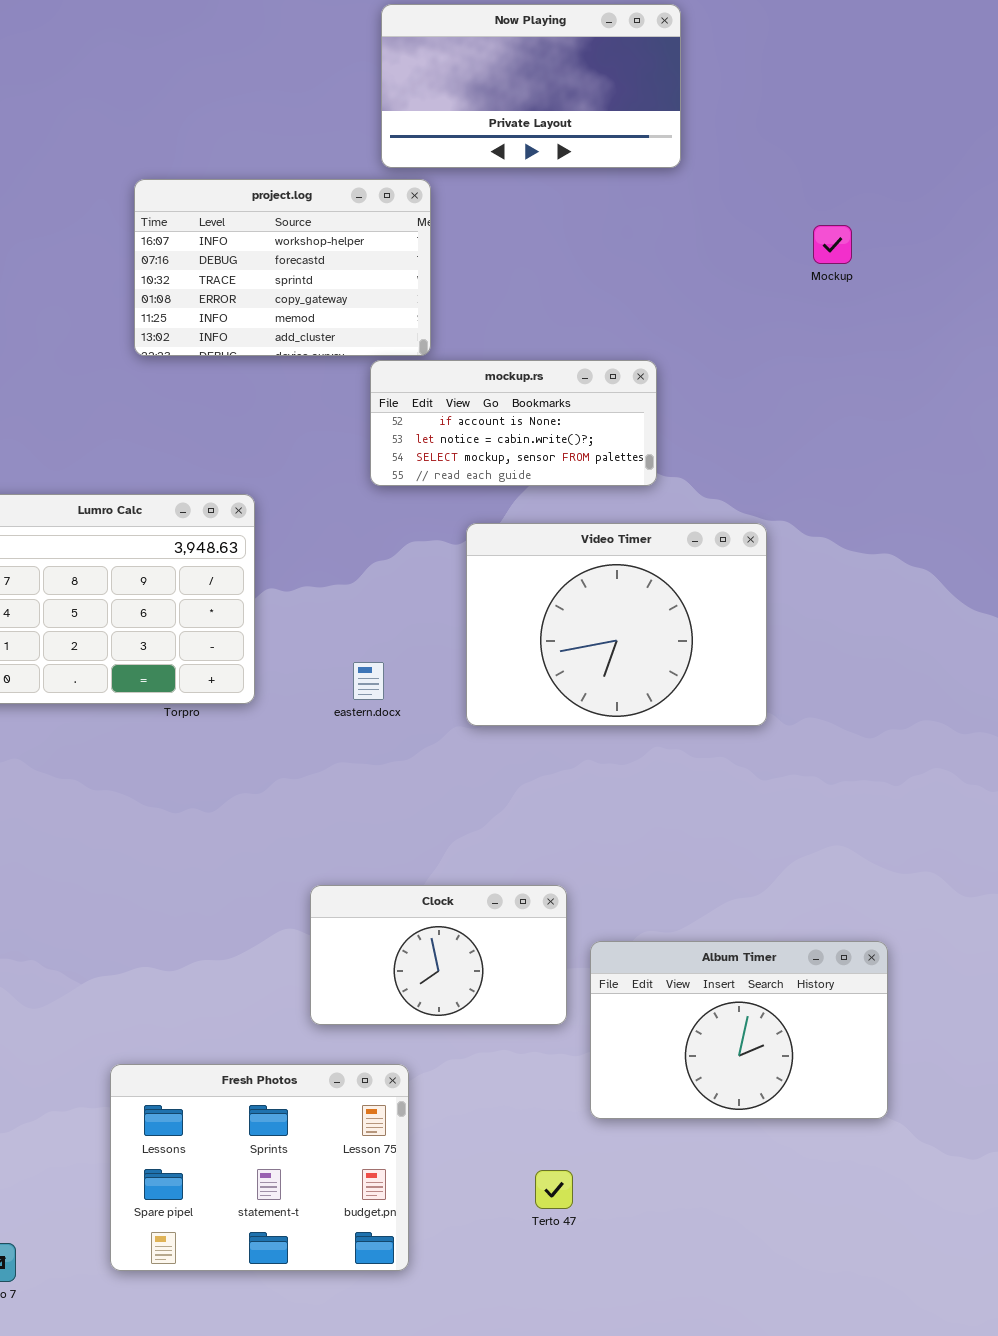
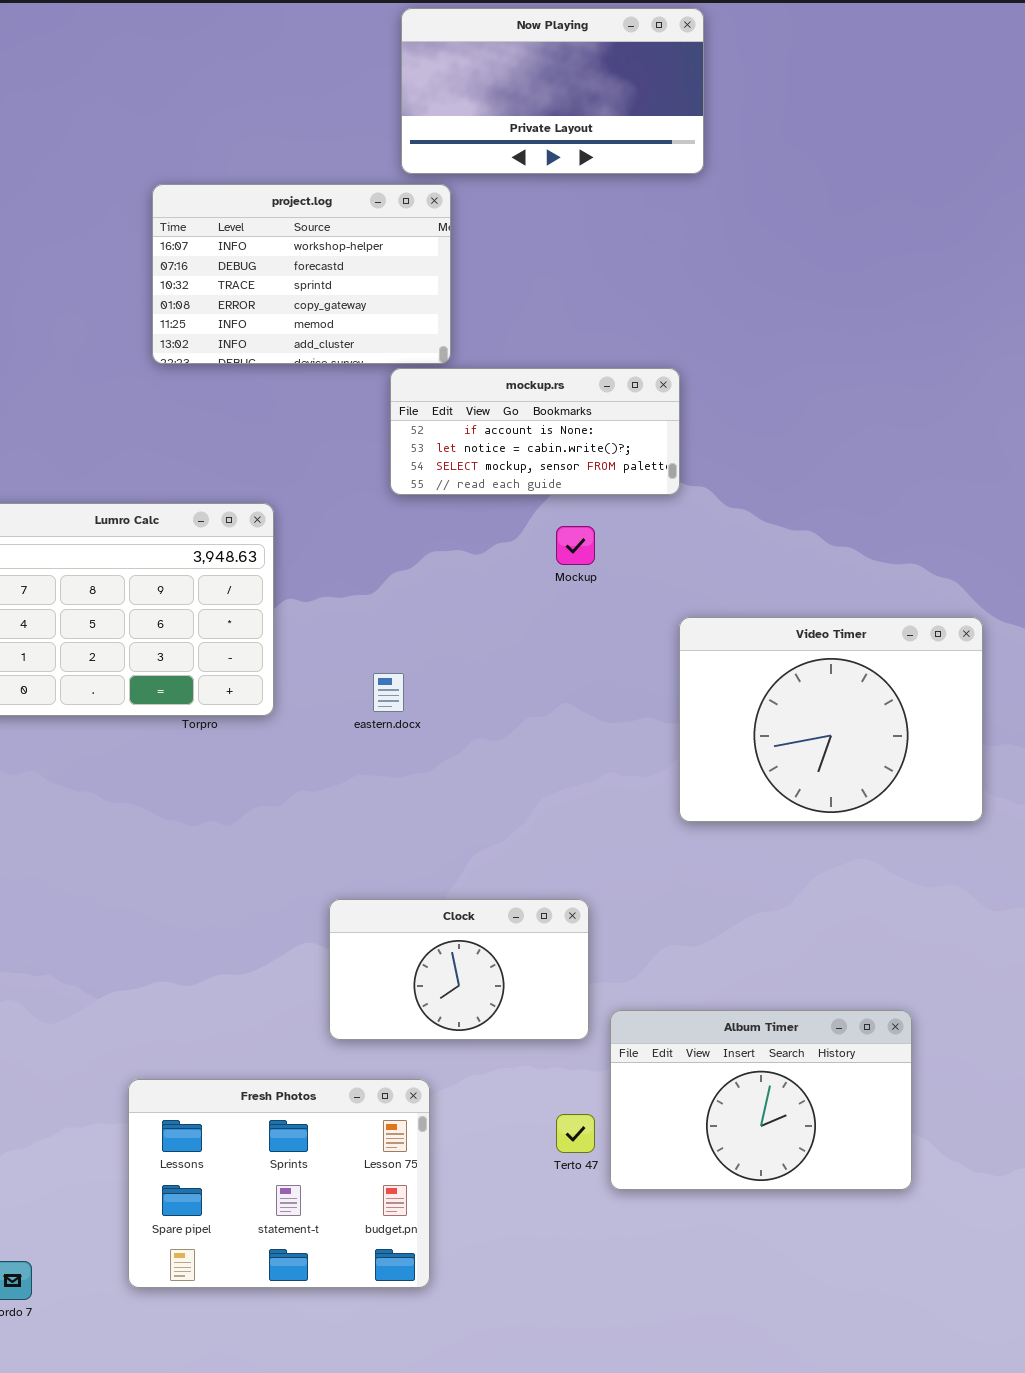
Mockup: [813,225,852,264] -> [556,526,595,565], moved
Video Timer: [466,523,767,726] -> [679,617,983,822], moved
Album Timer: [590,941,888,1119] -> [610,1010,912,1190], moved
Terto 47: [535,1170,573,1209] -> [556,1114,595,1153], moved

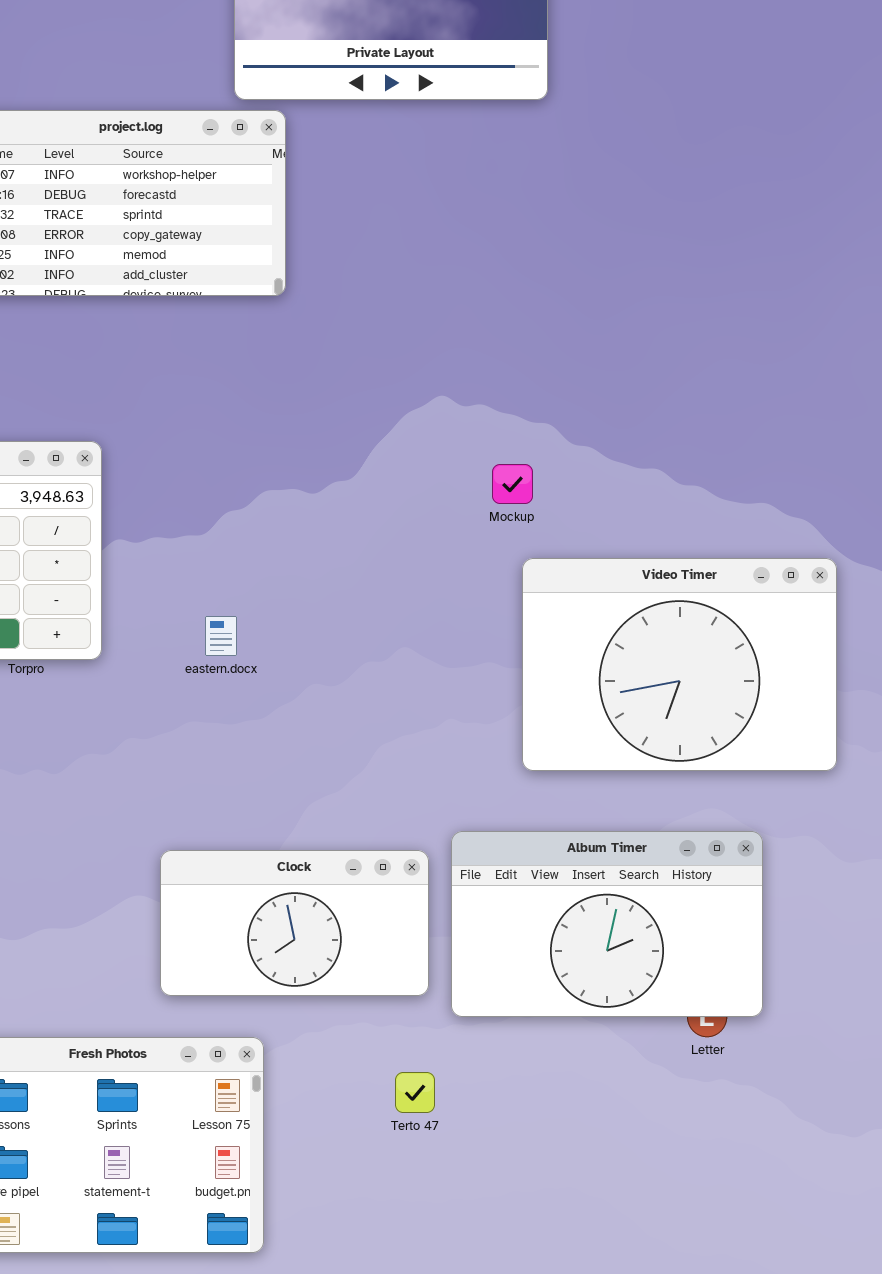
mockup.rs: [390,368,680,495] -> none, closed
Mockup: [556,526,595,565] -> [492,464,533,504], moved
Album Timer: [610,1010,912,1190] -> [451,831,763,1017], moved

